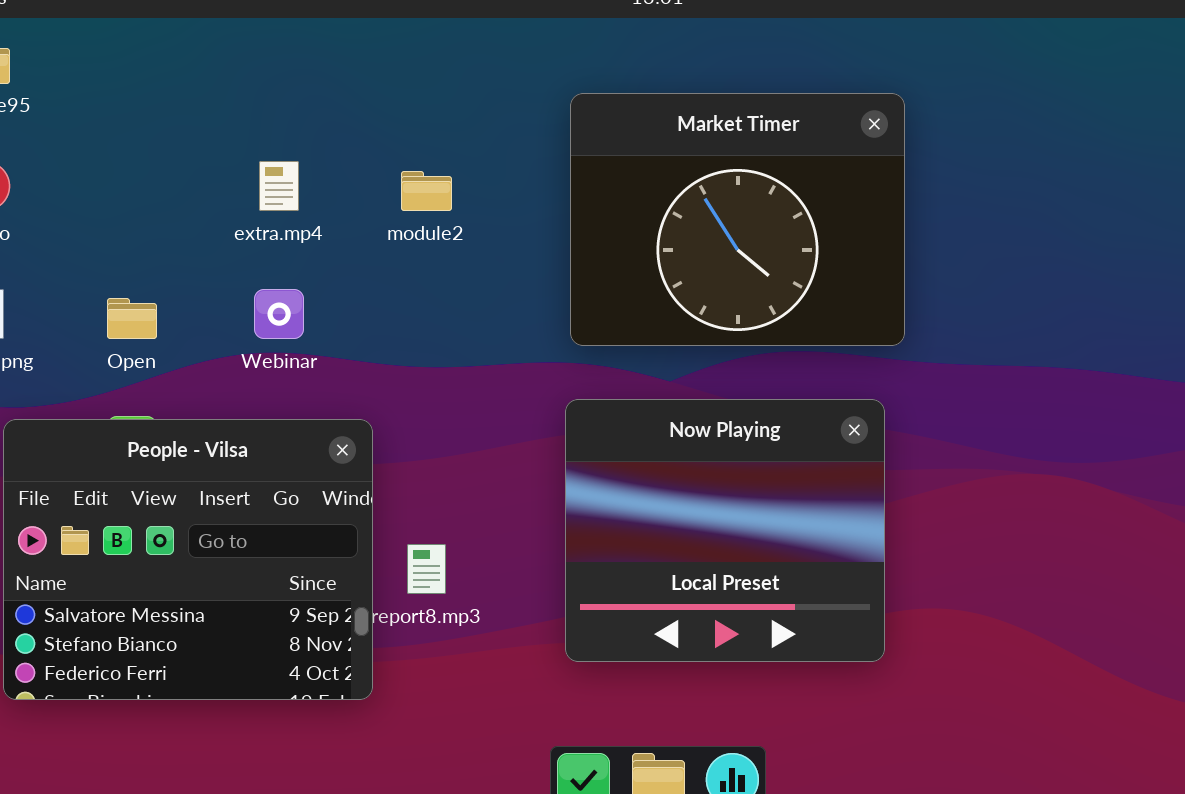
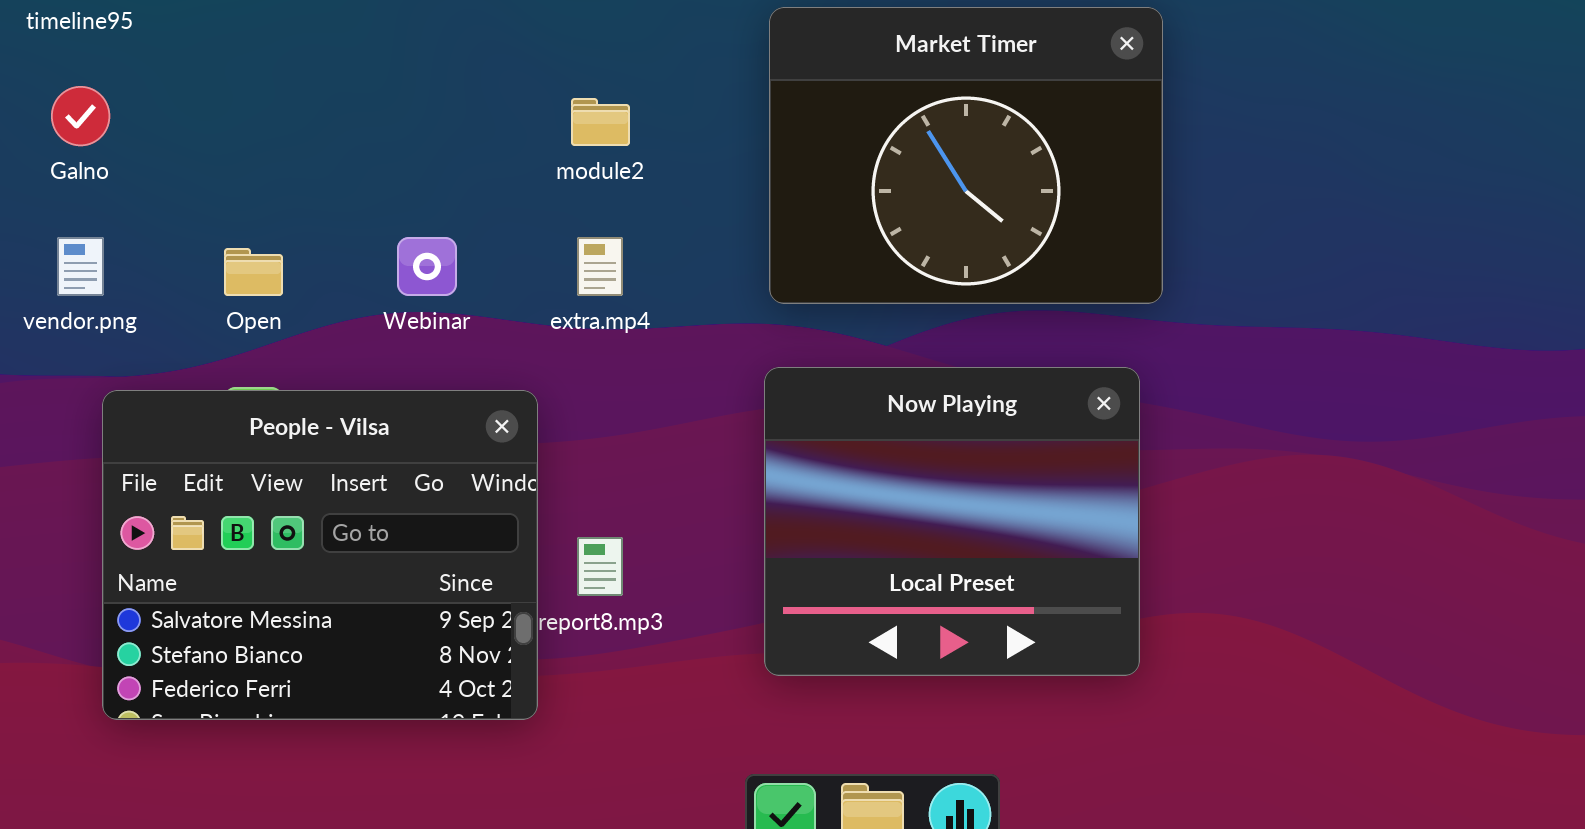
extra.mp4: [259,161,299,211] -> [577,237,623,296], moved

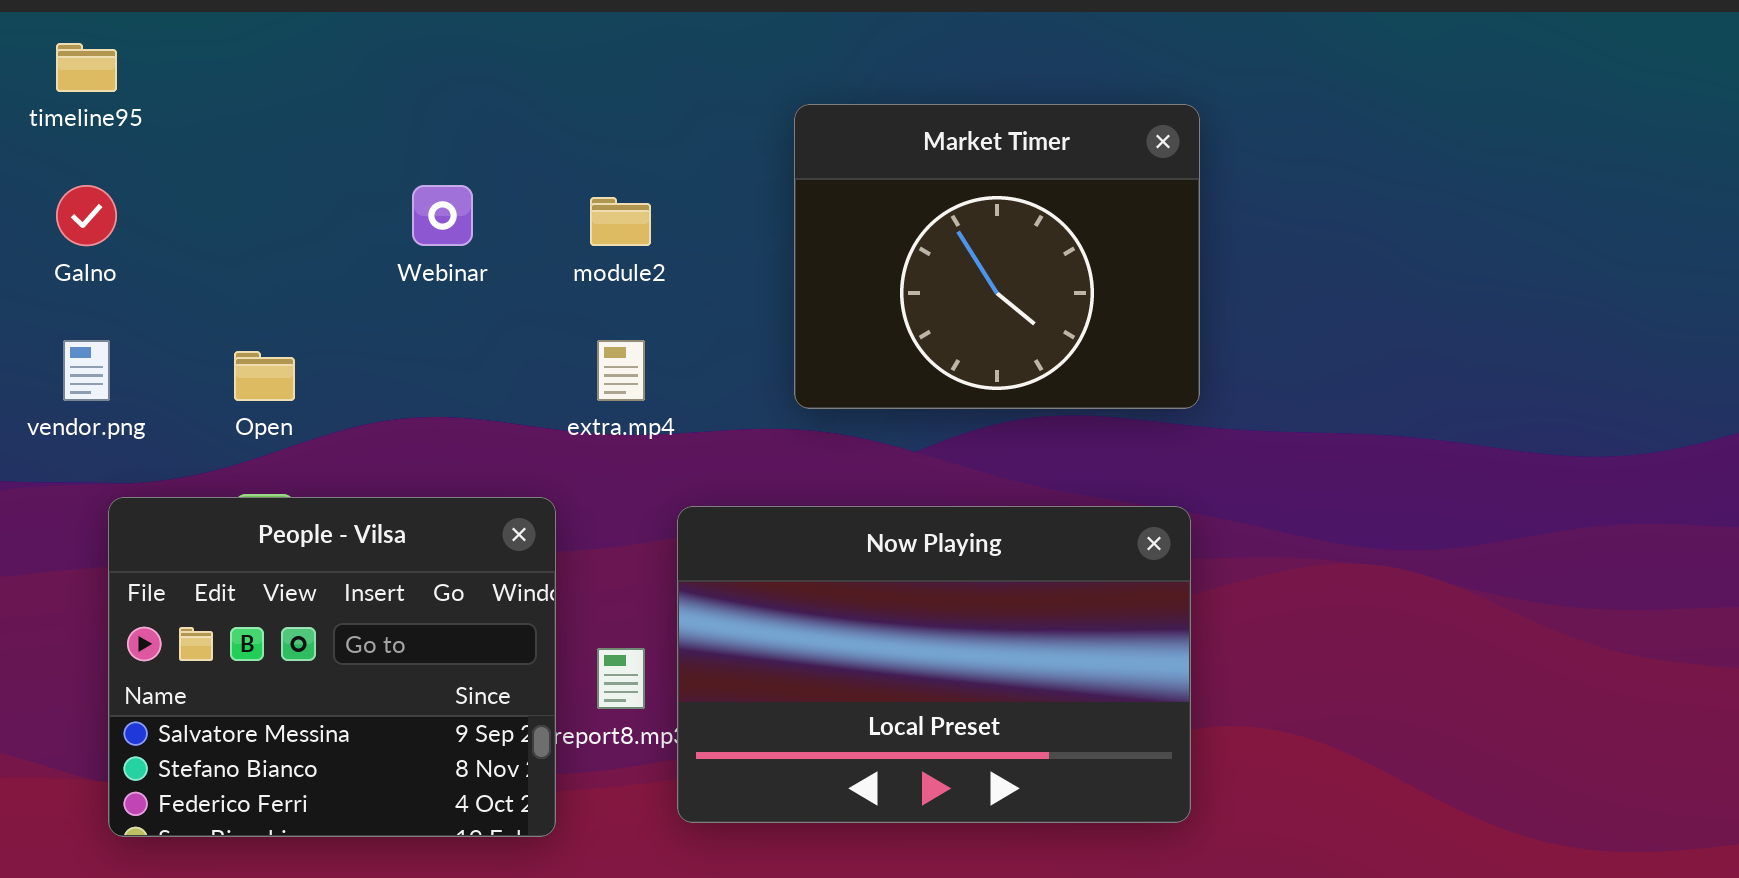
Webinar: [397,237,457,296] -> [412,185,473,246], moved
Now Playing: [764,367,1140,676] -> [677,506,1191,823], moved, resized

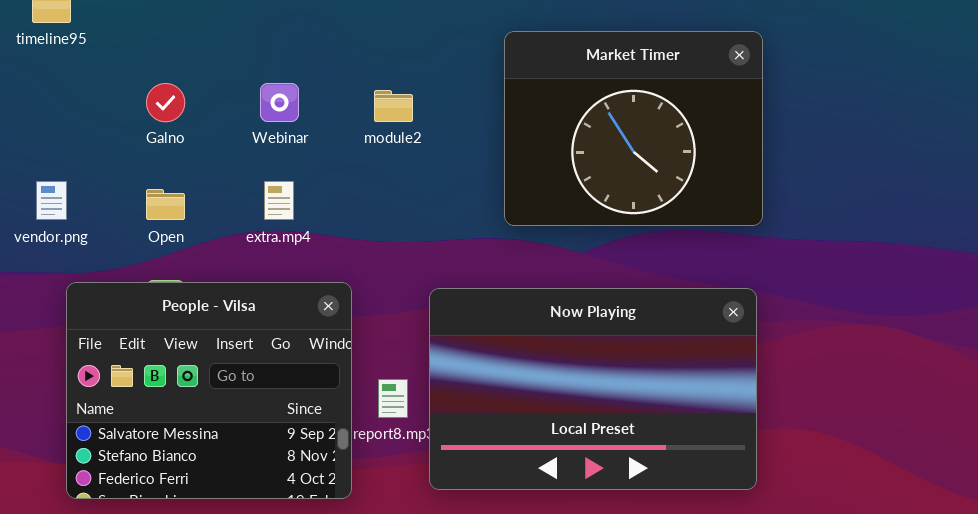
Galno: [56,185,117,246] -> [146,83,185,122], moved
extra.mp4: [597,340,645,401] -> [264,181,294,220], moved

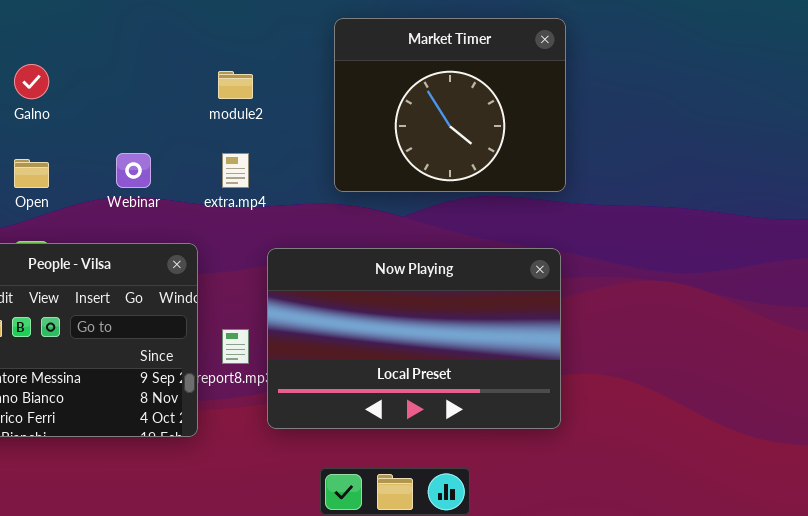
Webinar: [260,83,299,122] -> [116,153,151,188], moved
extra.mp4: [264,181,294,220] -> [222,153,249,188], moved

